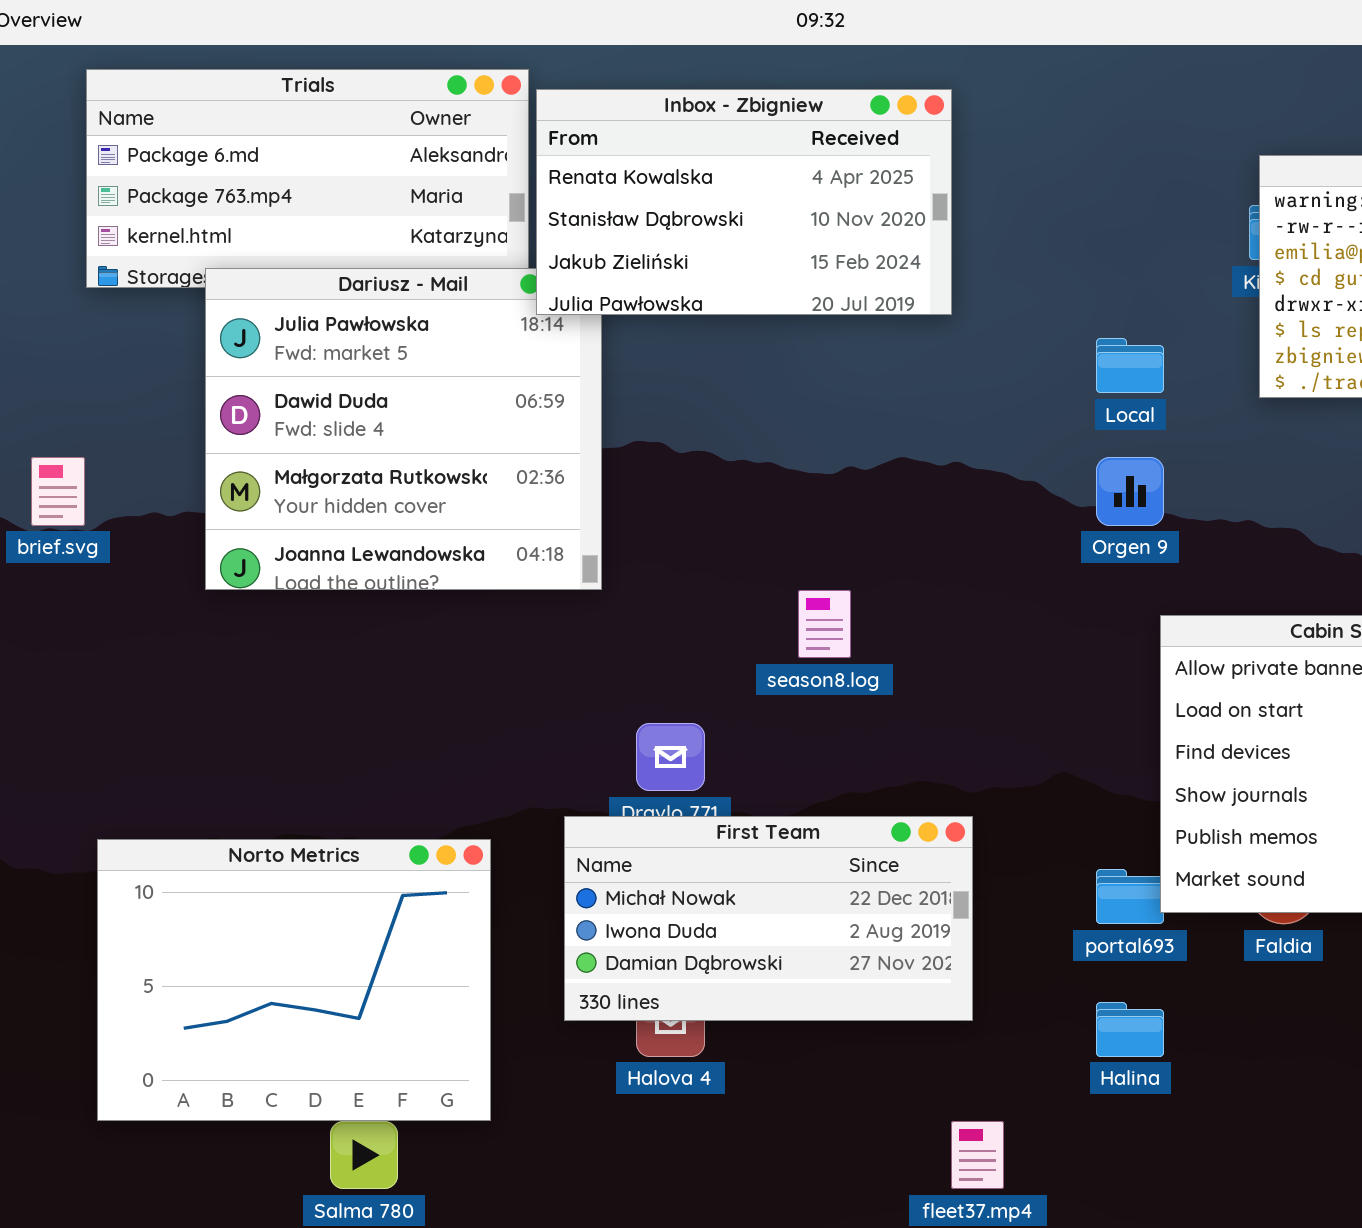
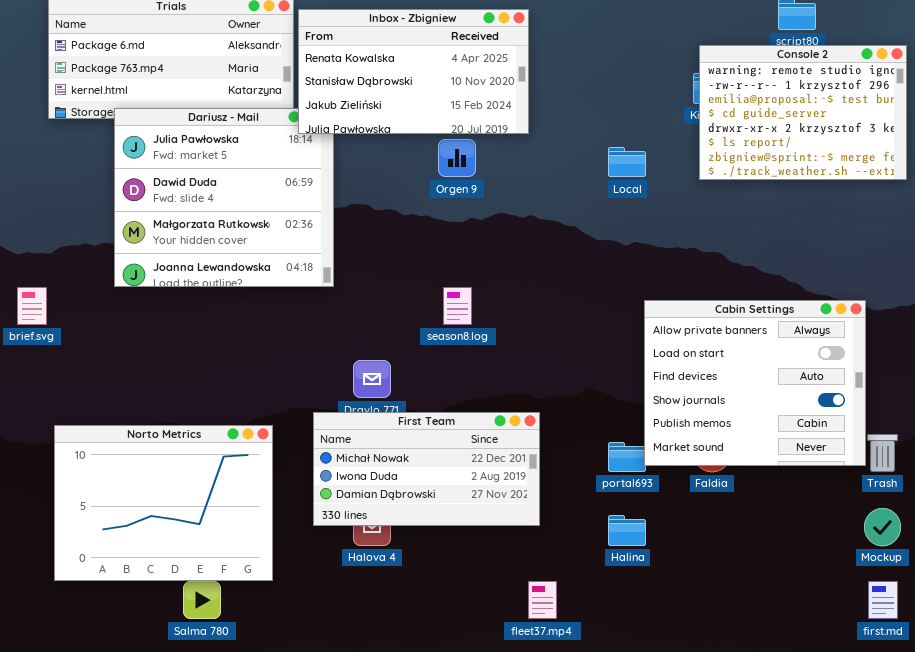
brief.svg: [31,457,85,526] -> [17,287,47,325], moved
Orgen 9: [1096,457,1164,526] -> [438,139,476,177], moved

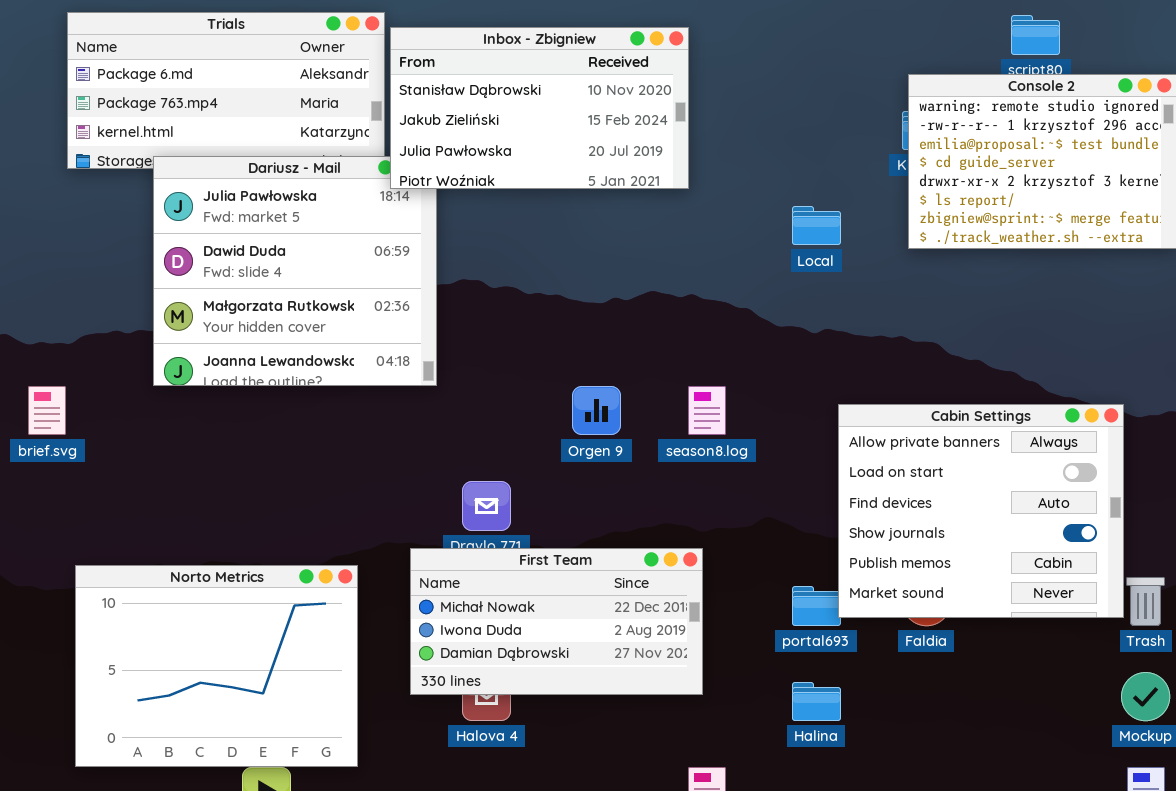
Inbox - Zbigniew: [298,9,529,134] -> [390,27,689,189], scrolled down 1 row
Orgen 9: [438,139,476,177] -> [572,386,621,435], moved
season8.log: [443,287,472,325] -> [688,386,726,435], moved

